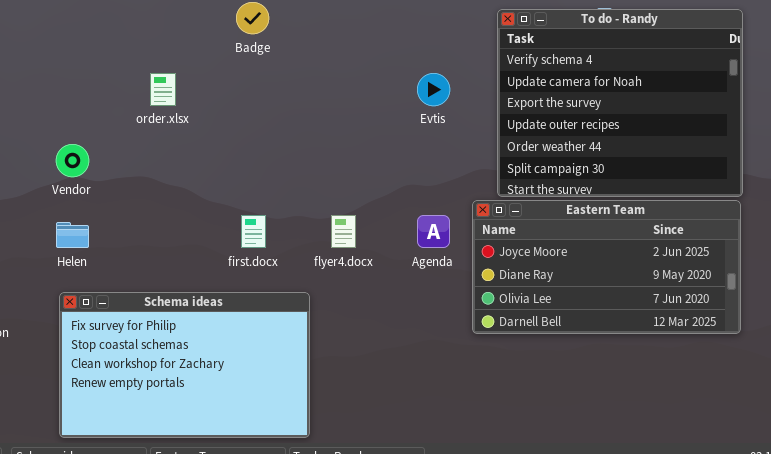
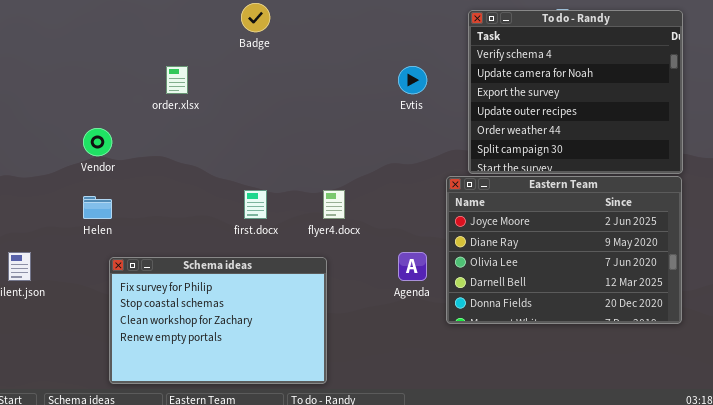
Eastern Team: [472,200,741,334] -> [446,176,682,324], resized
Agenda: [417,215,450,248] -> [398,252,427,281], moved
Schema ideas: [59,292,310,438] -> [109,257,327,384], moved

